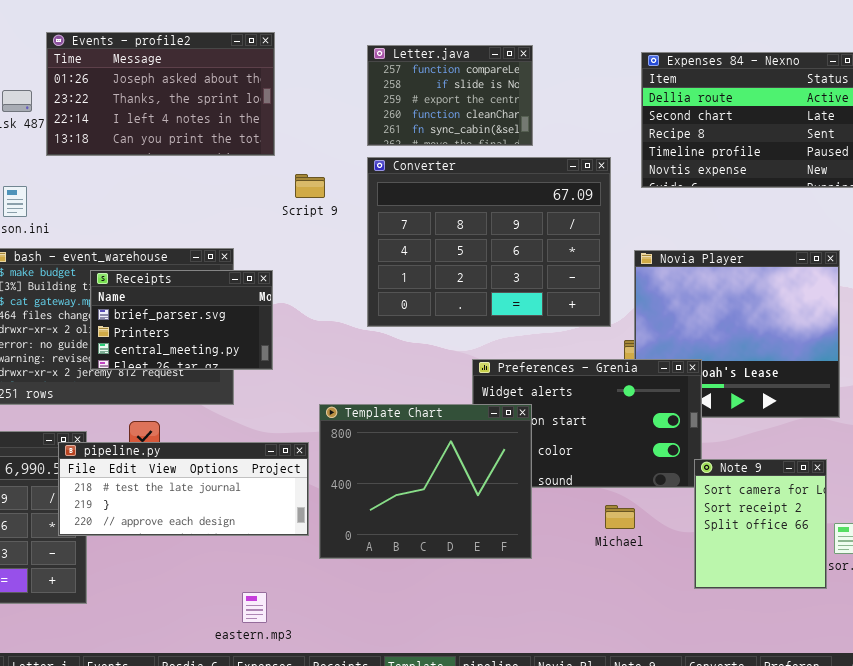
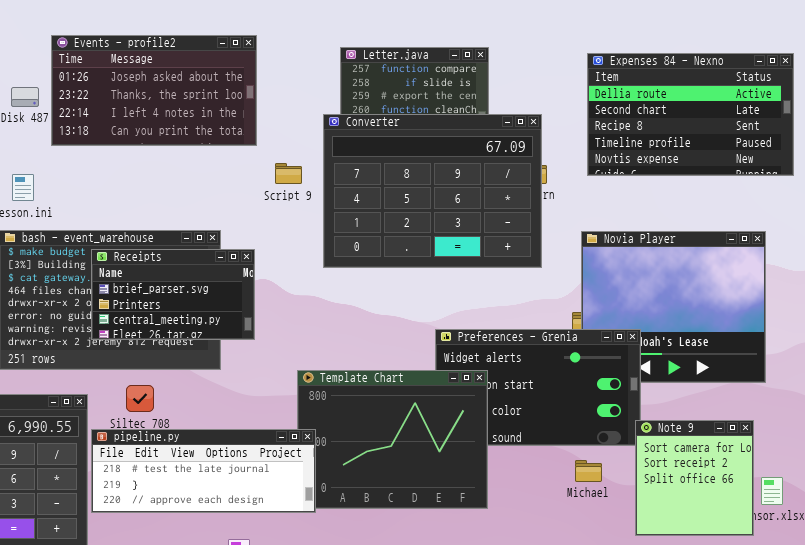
Converter: [367,157,611,327] -> [323,114,542,268], moved
pipeline.py: [58,442,309,536] -> [91,429,316,513], moved
Michael: [605,505,635,529] -> [575,460,602,482], moved

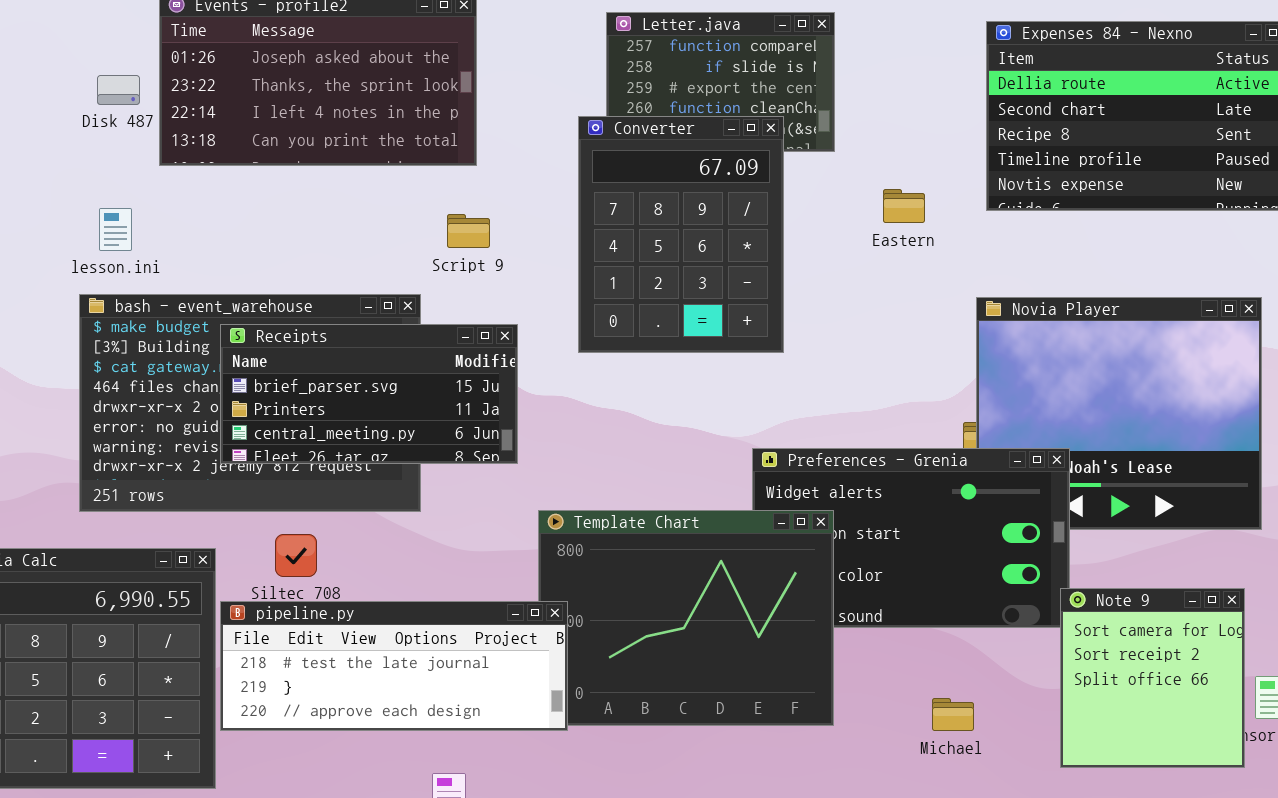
Converter: [323,114,542,268] -> [578,116,784,353], resized
Script 9: [275,163,302,184] -> [447,214,490,248], moved
Receipts: [91,249,255,340] -> [220,324,518,464], resized
Michael: [575,460,602,482] -> [932,698,974,731], moved

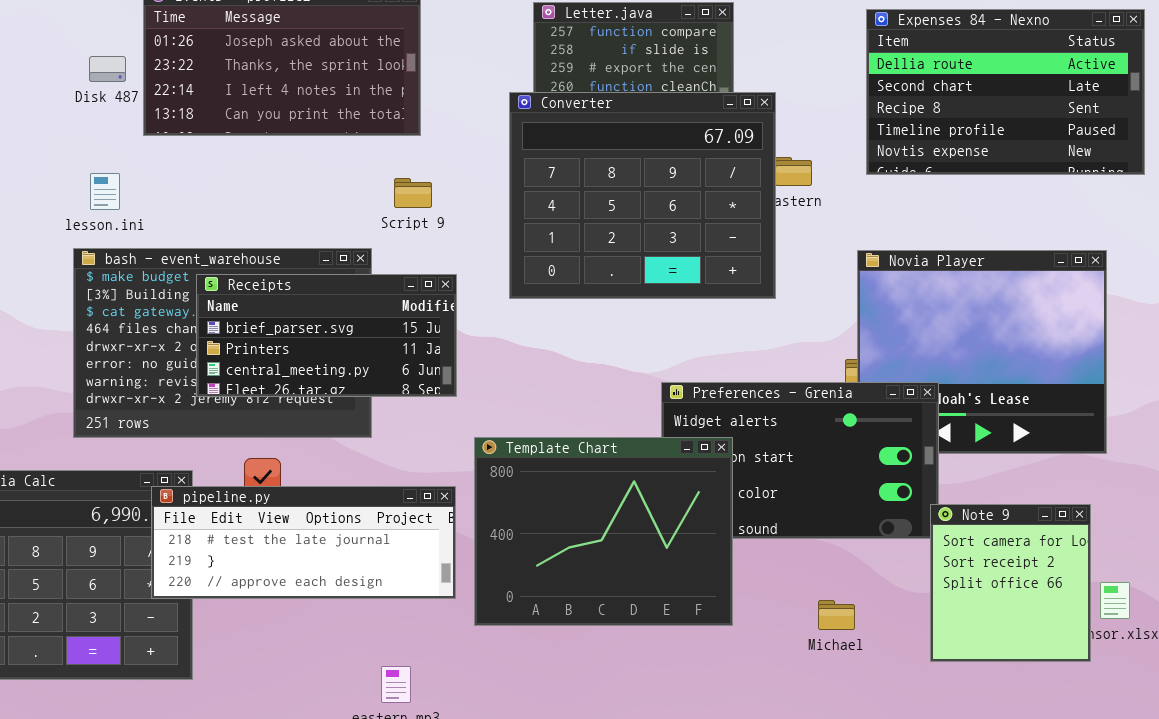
Converter: [578,116,784,353] -> [509,92,776,299], resized
pipeline.py: [220,601,568,731] -> [151,486,456,599], moved

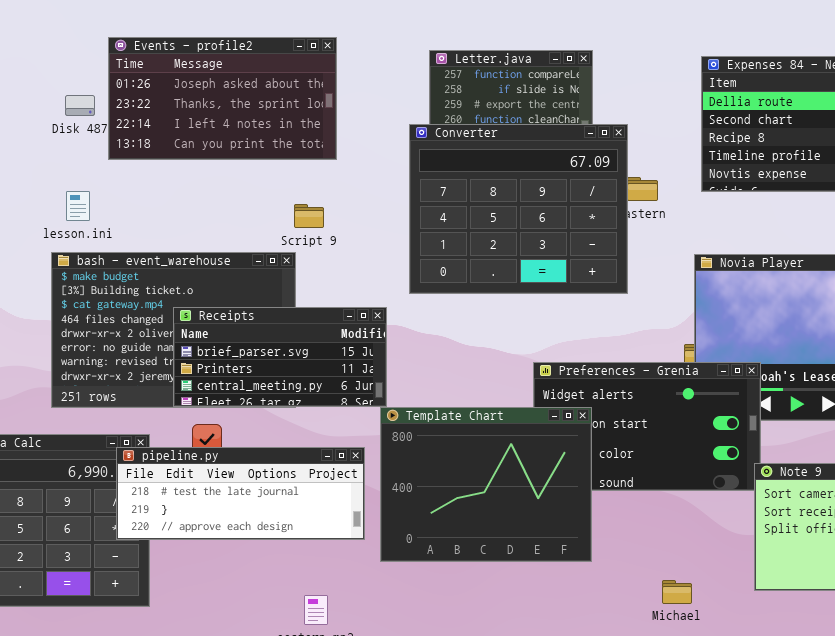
Script 9: [394,178,432,208] -> [294,204,324,228], moved
Receipts: [196,274,457,397] -> [173,307,387,407], moved
Michael: [818,600,855,630] -> [662,580,692,604], moved

